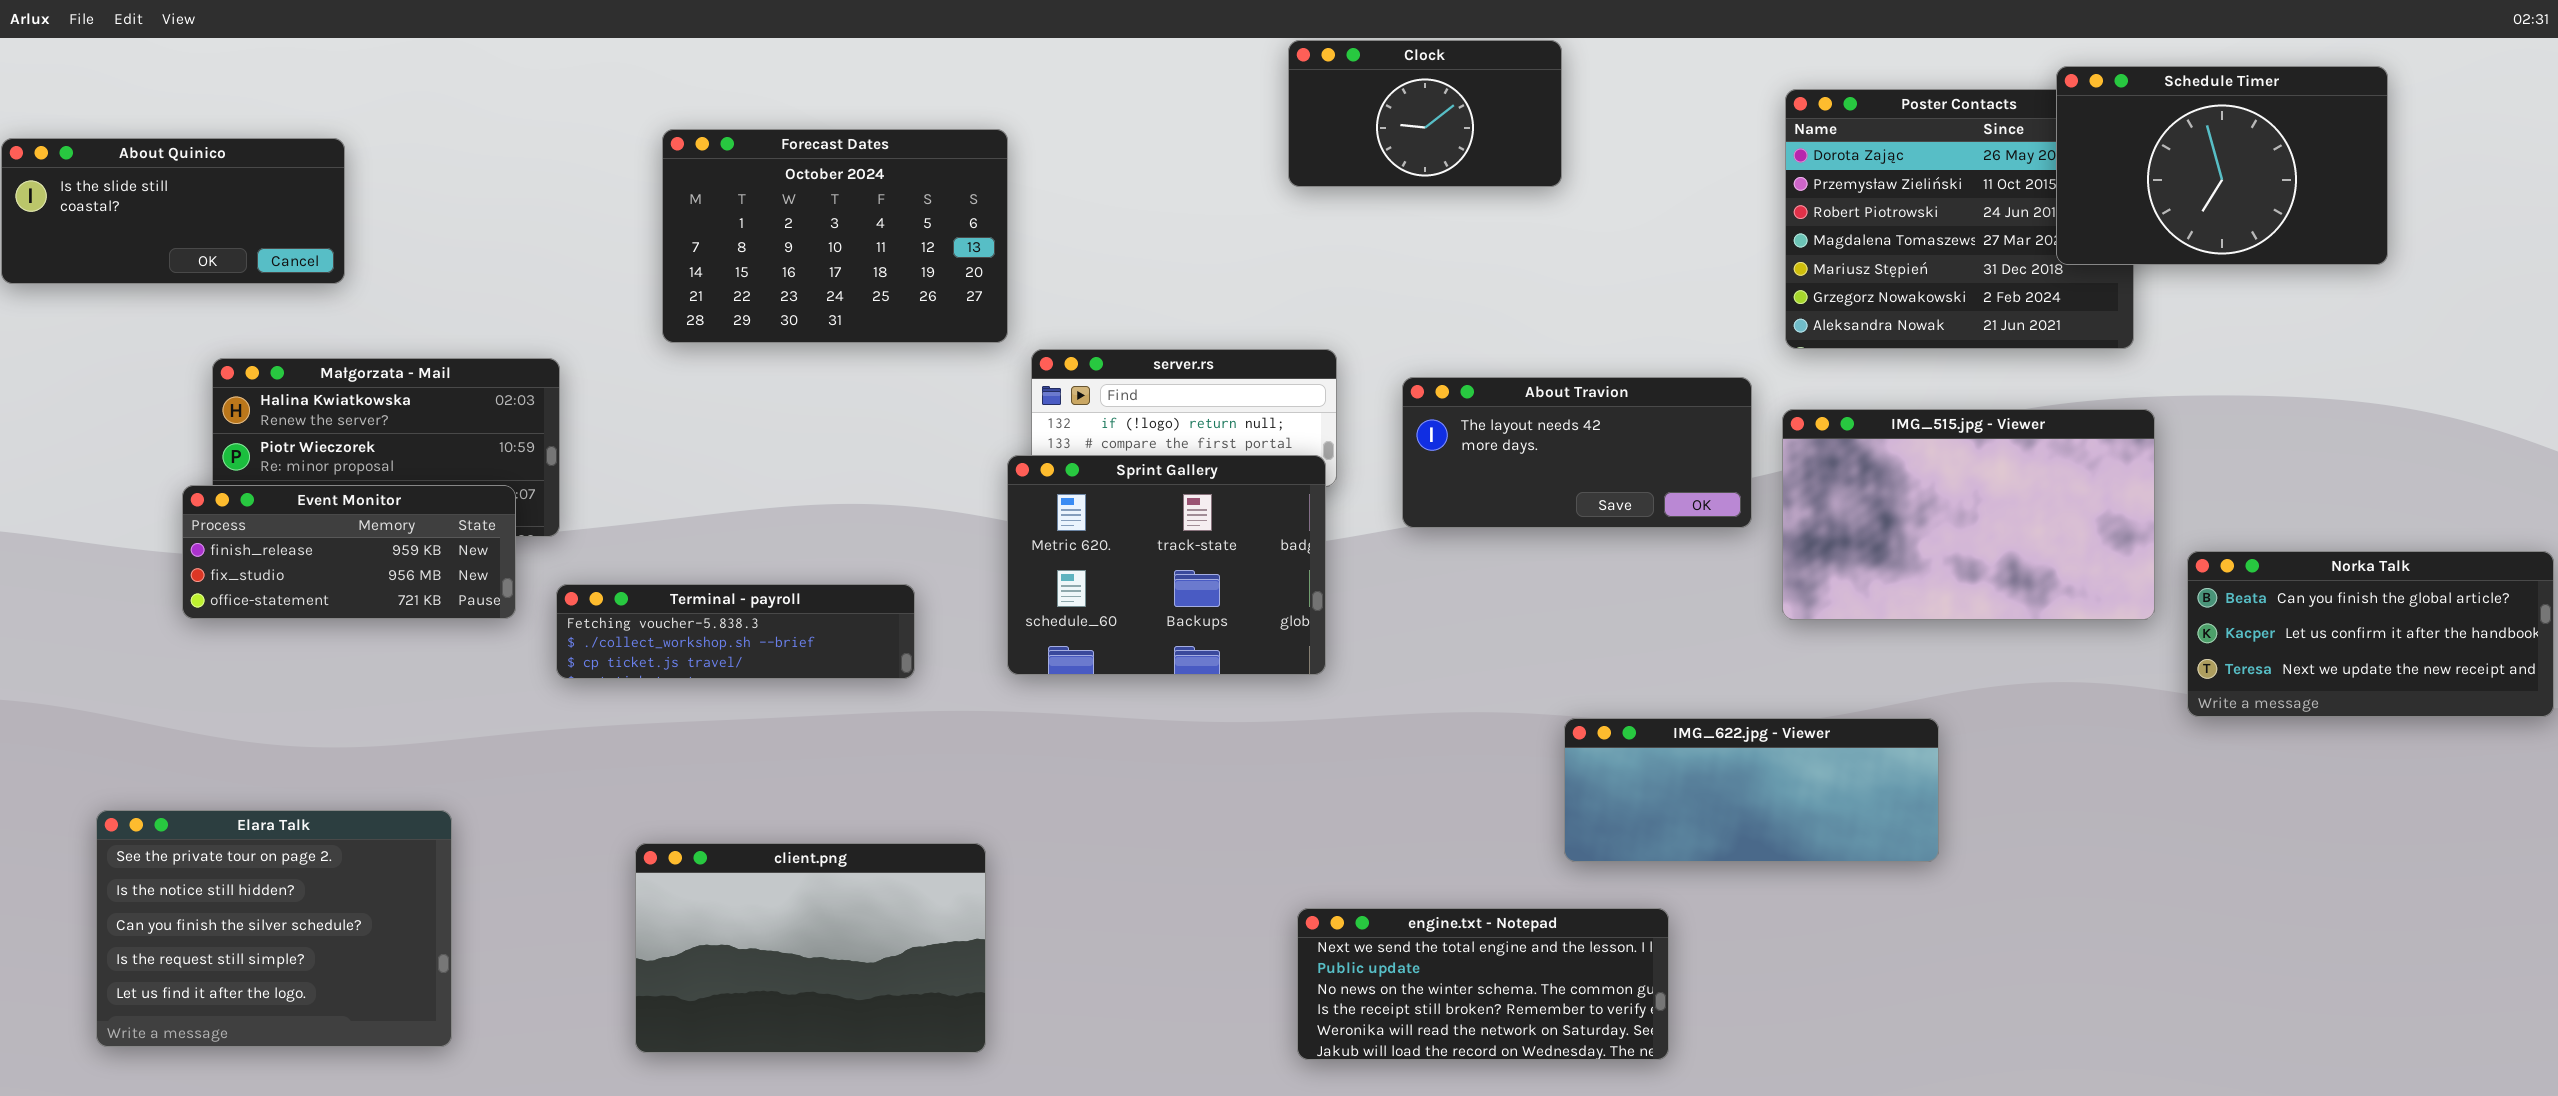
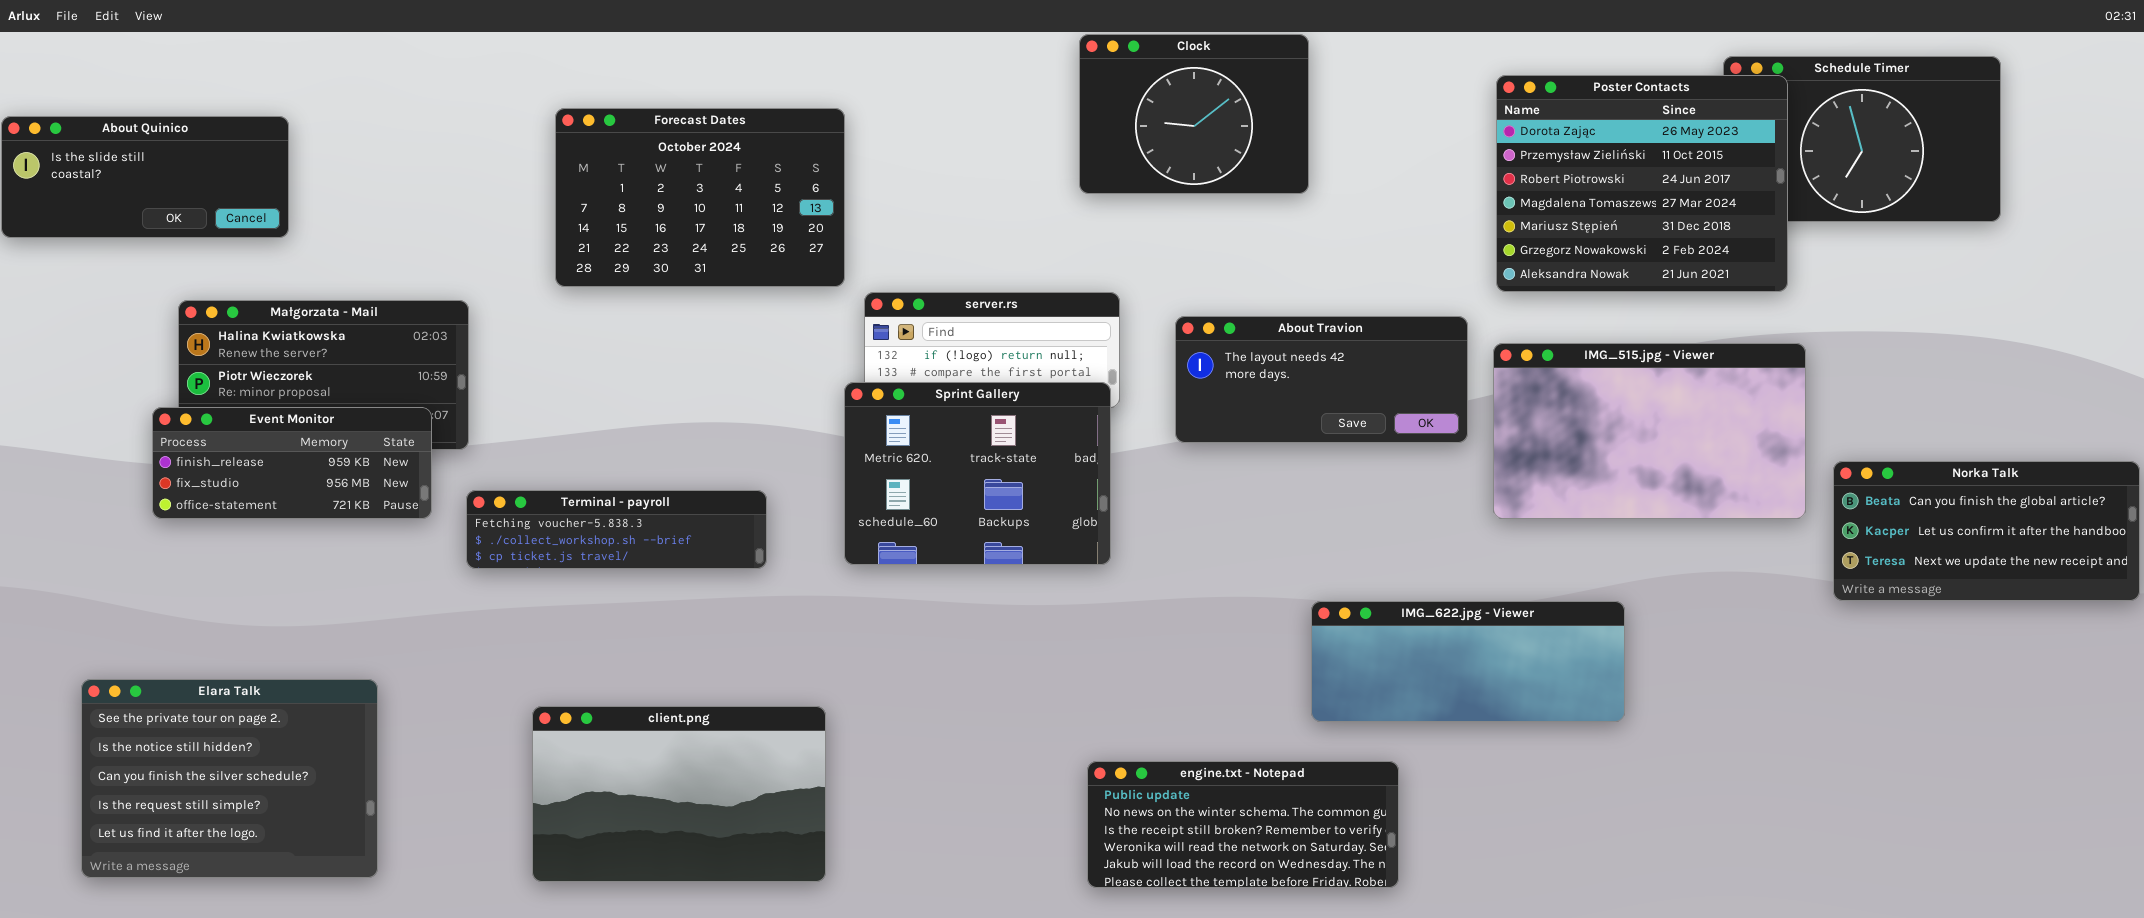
Clock: [1288,40,1562,187] -> [1079,34,1309,194], resized
Poster Contacts: [1785,89,2134,349] -> [1496,75,1788,292], raised
engine.txt - Notepad: [1297,908,1669,1060] -> [1087,761,1399,888], scrolled down 1 row

